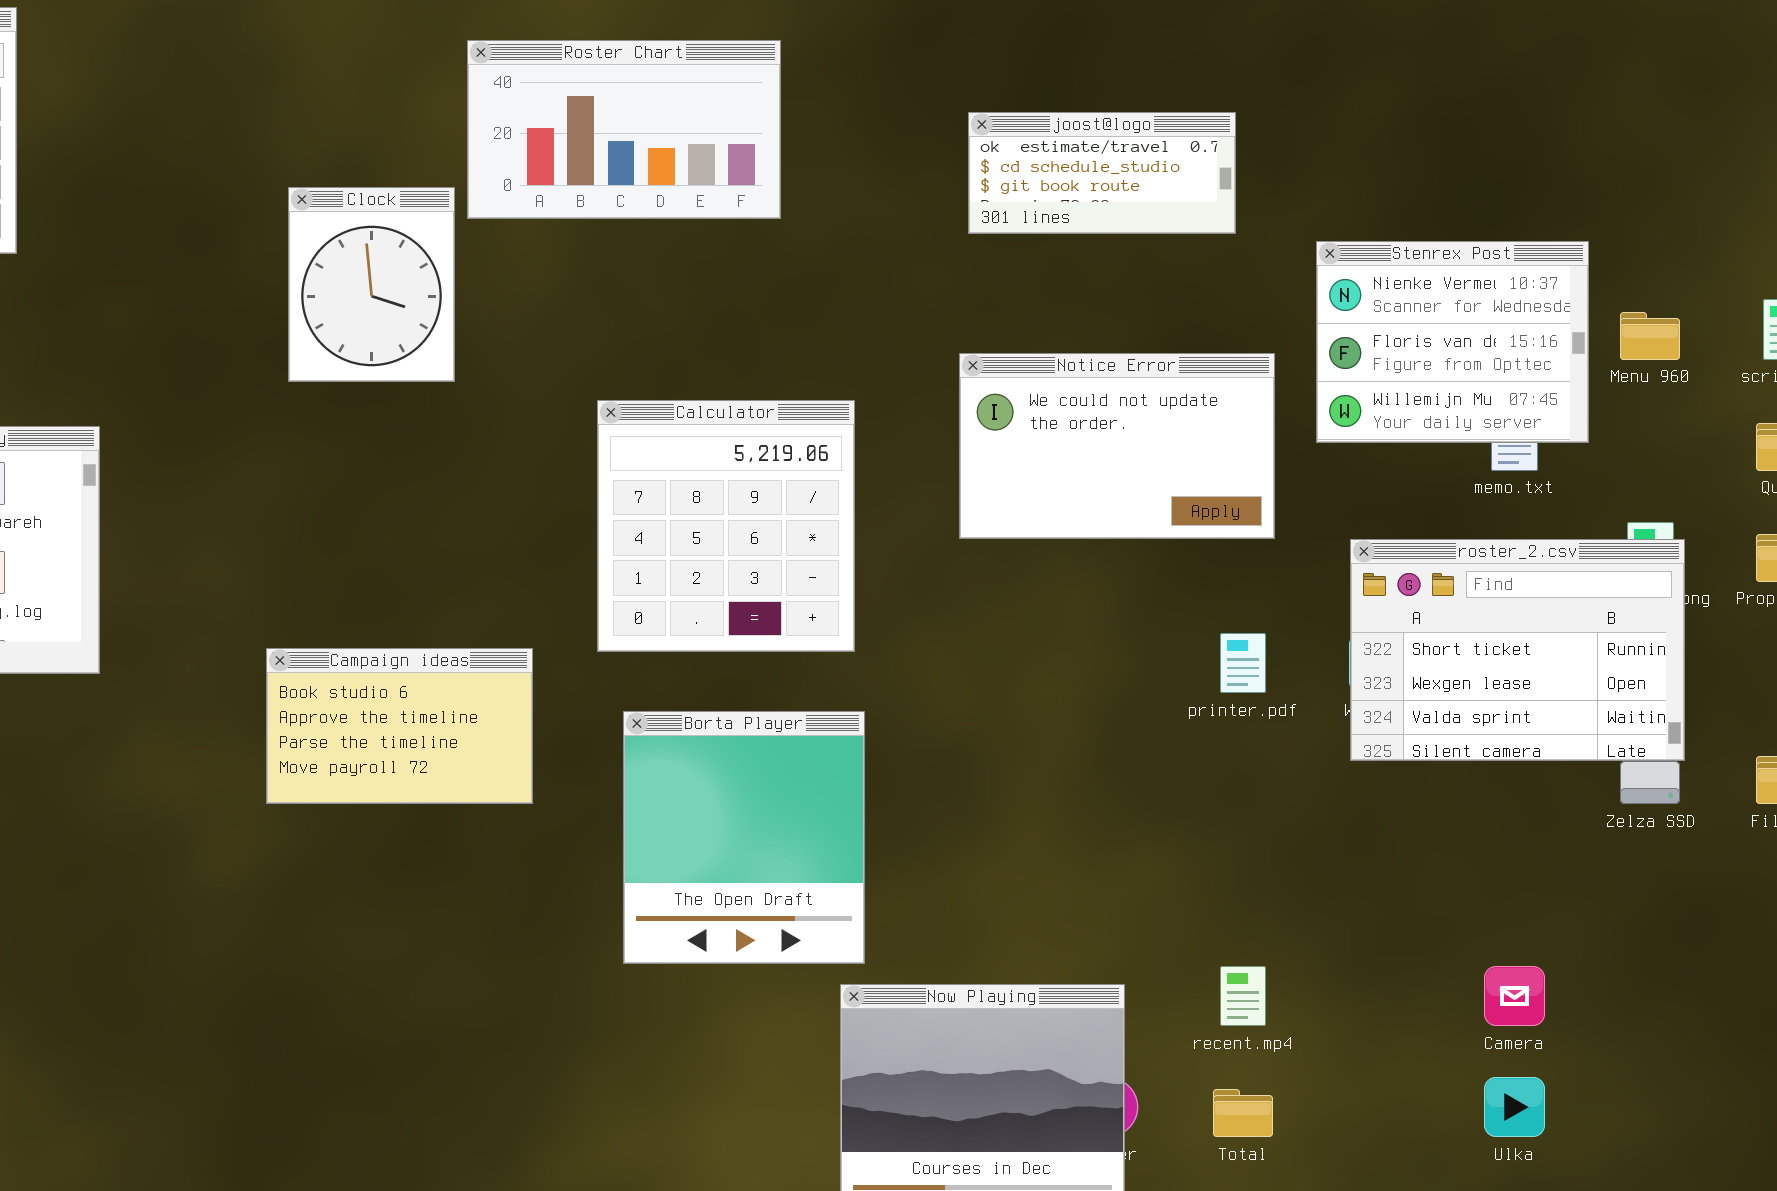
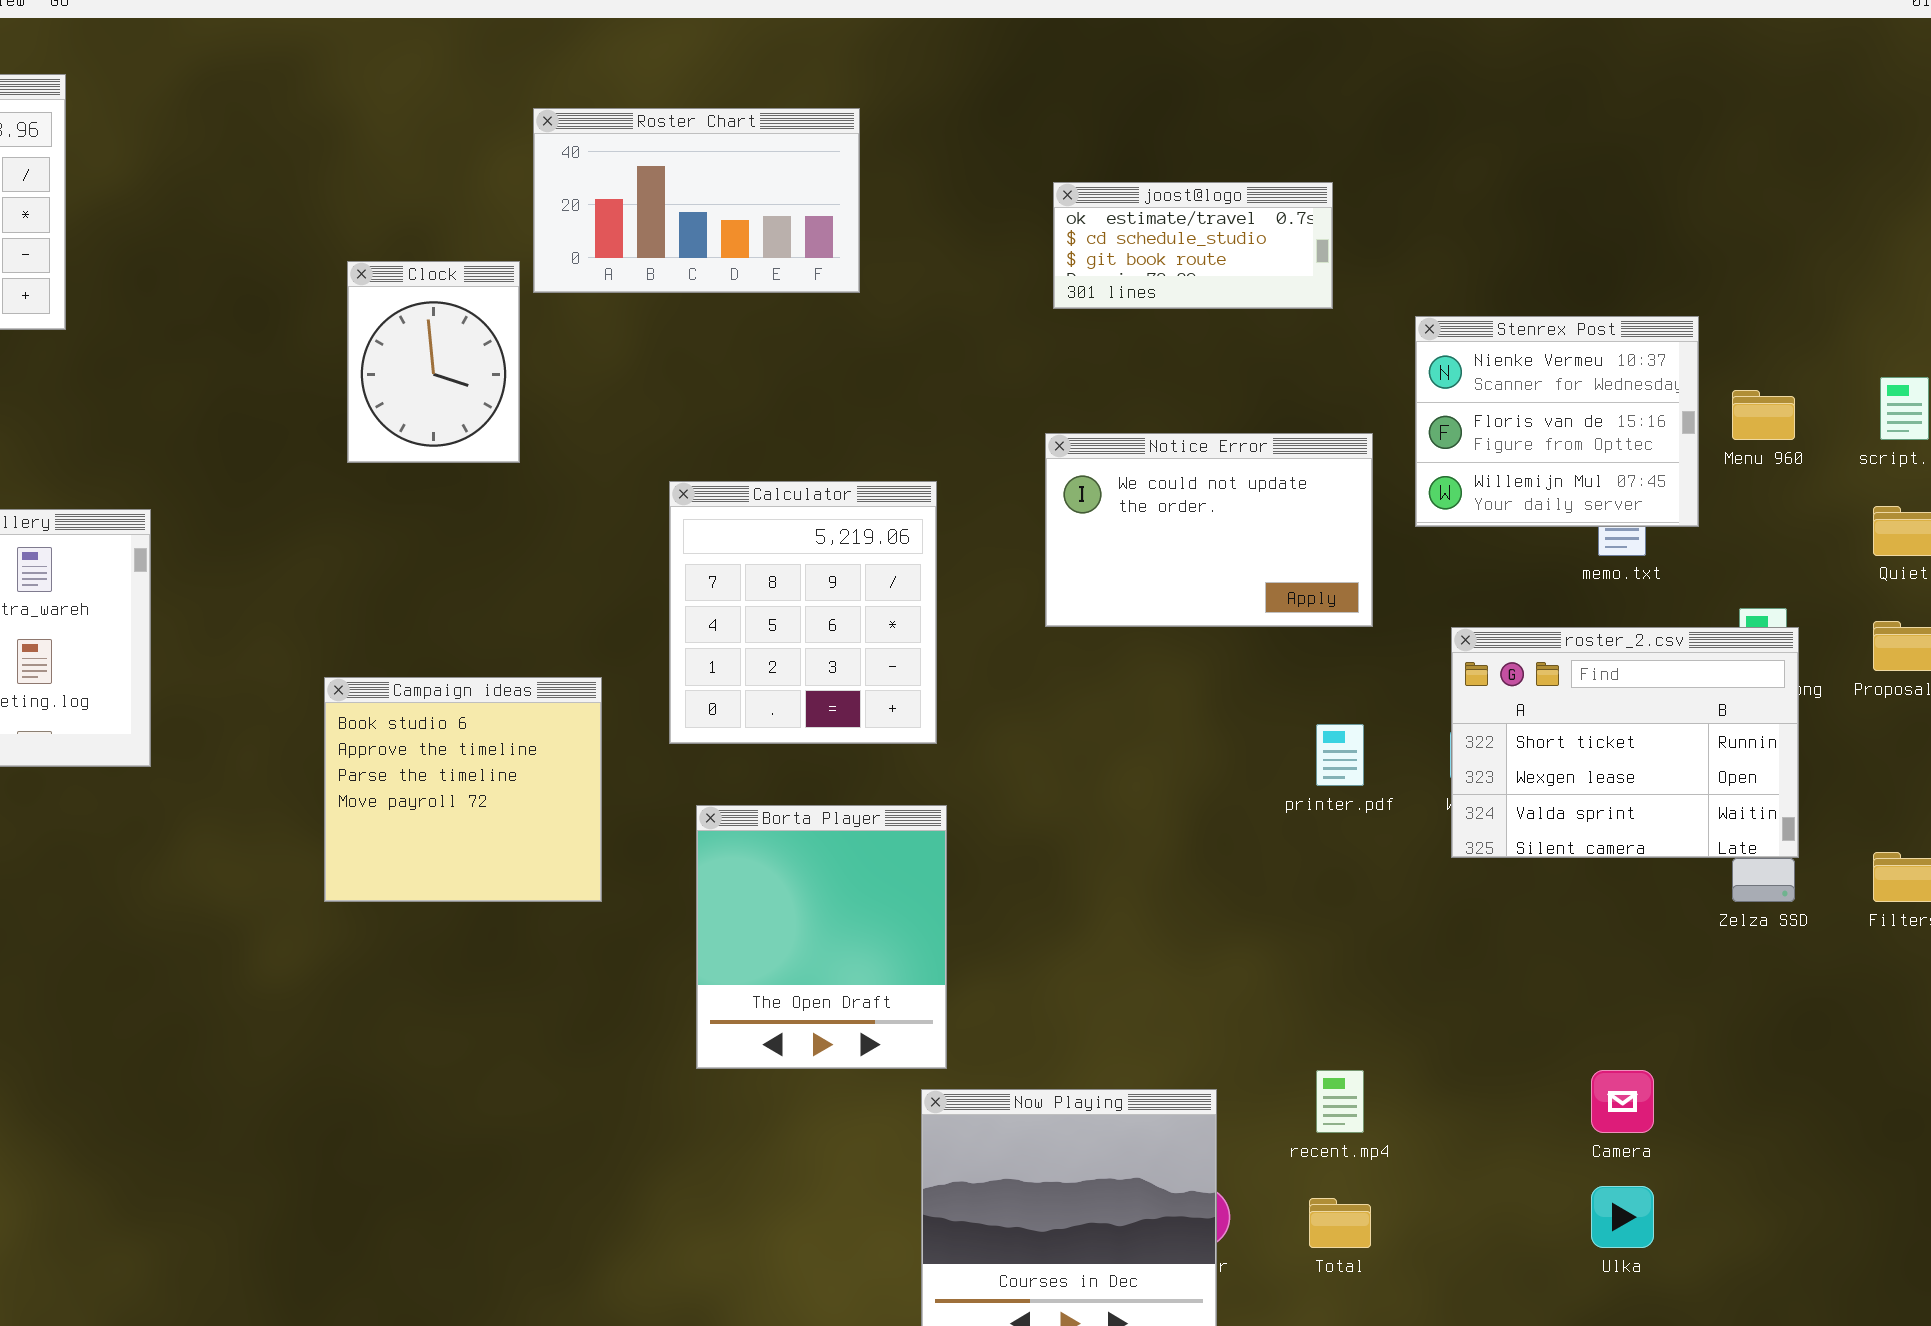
Campaign ideas: [266,648,533,804] -> [324,677,602,902], resized

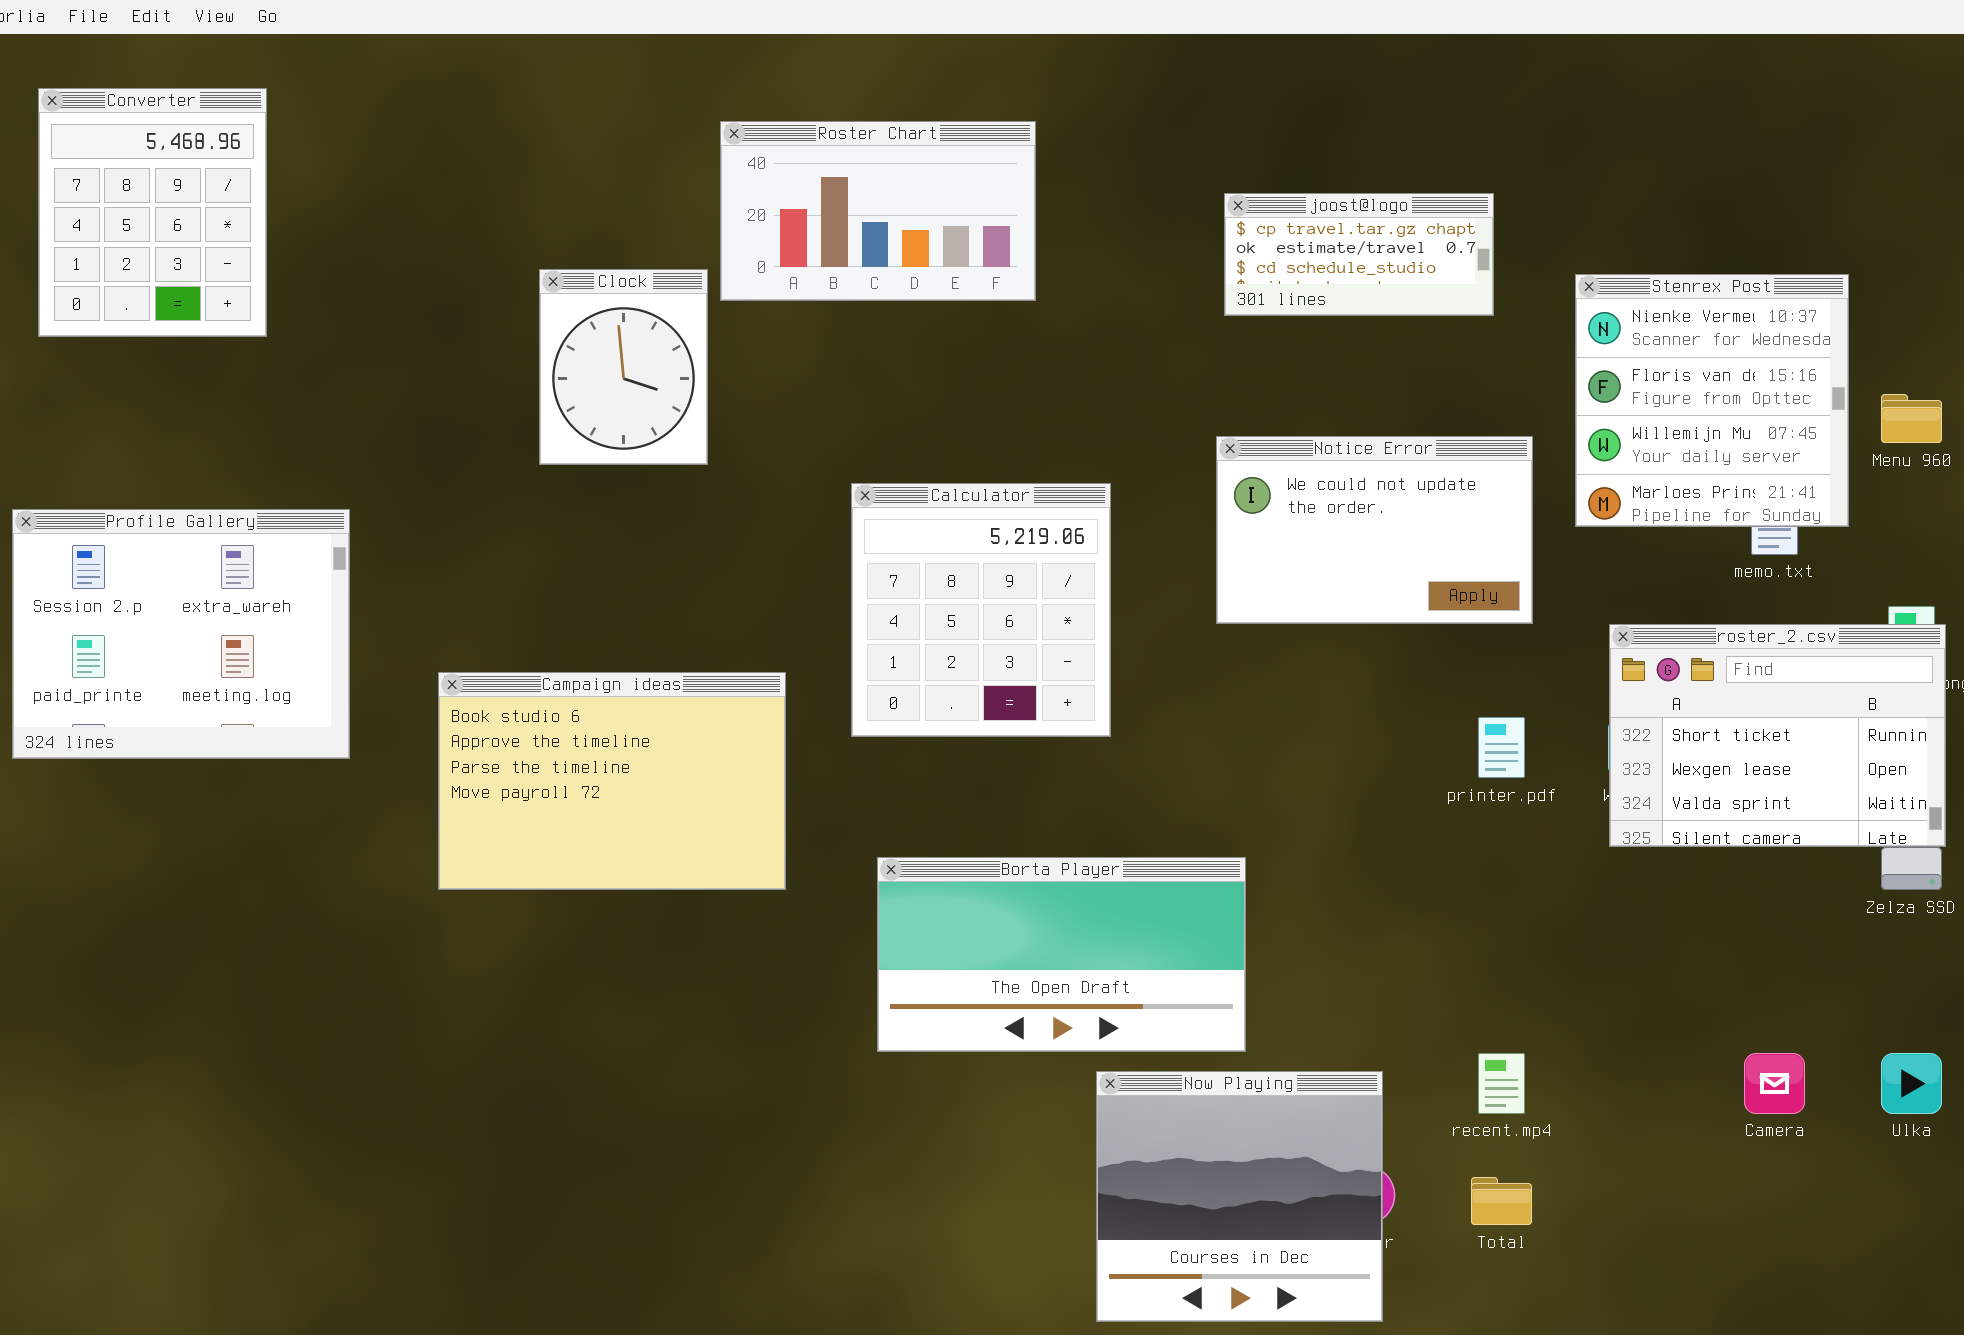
joost@logo: [1053,182,1333,309] -> [1224,193,1494,316], scrolled up 1 row
Stenrex Post: [1415,316,1699,527] -> [1575,274,1849,527], resized
Campaign ideas: [324,677,602,902] -> [438,672,786,890], resized
Borta Player: [696,805,947,1069] -> [877,857,1246,1052], resized
Ulka: [1591,1186,1654,1248] -> [1881,1053,1942,1114], moved

